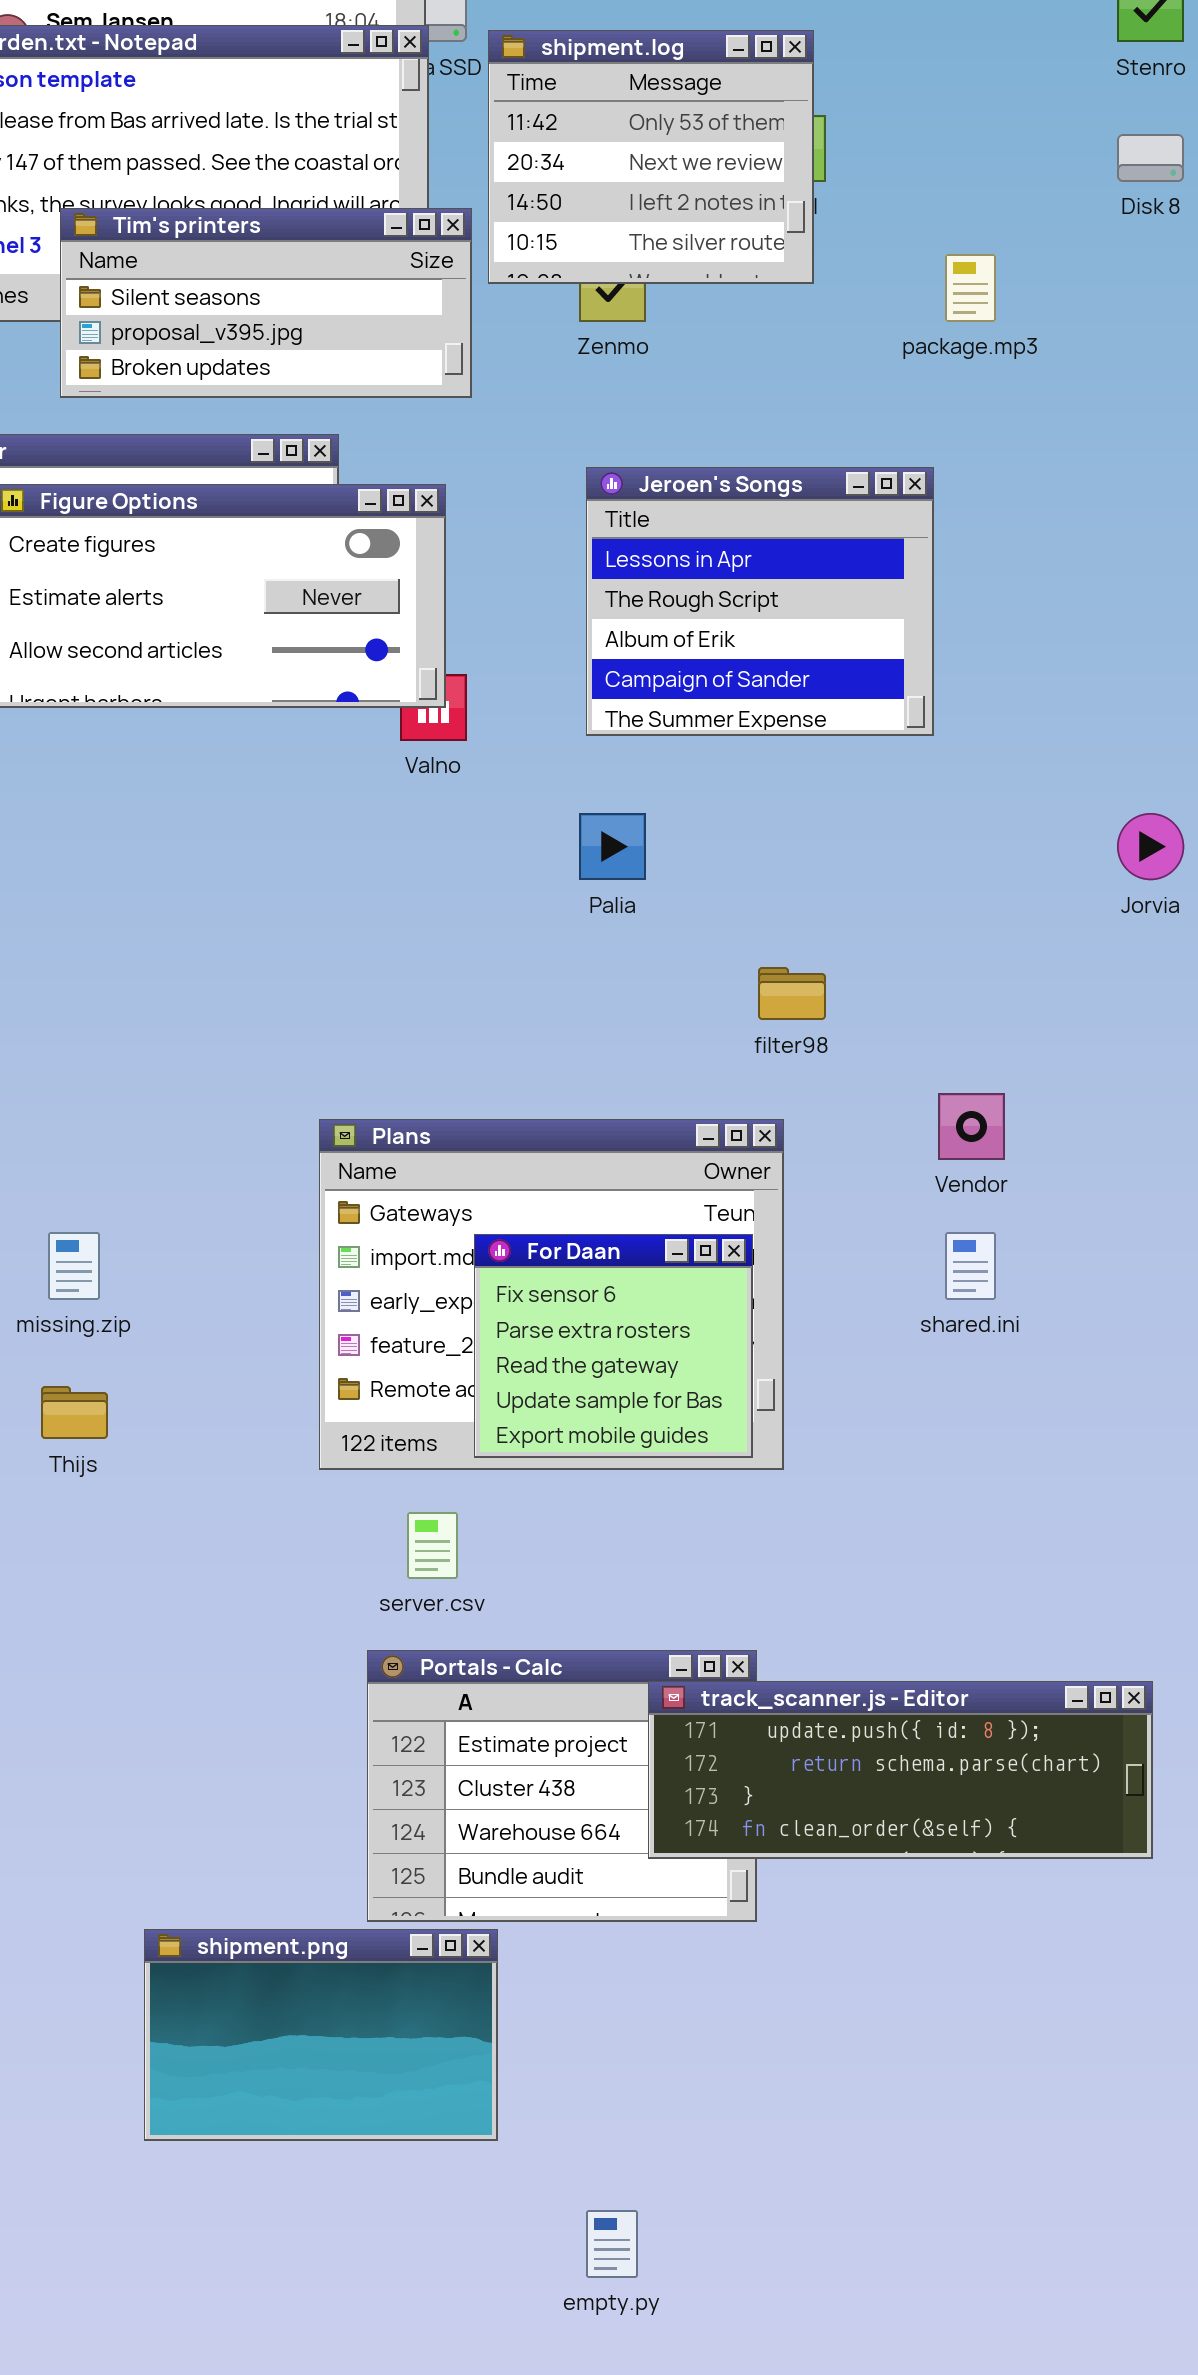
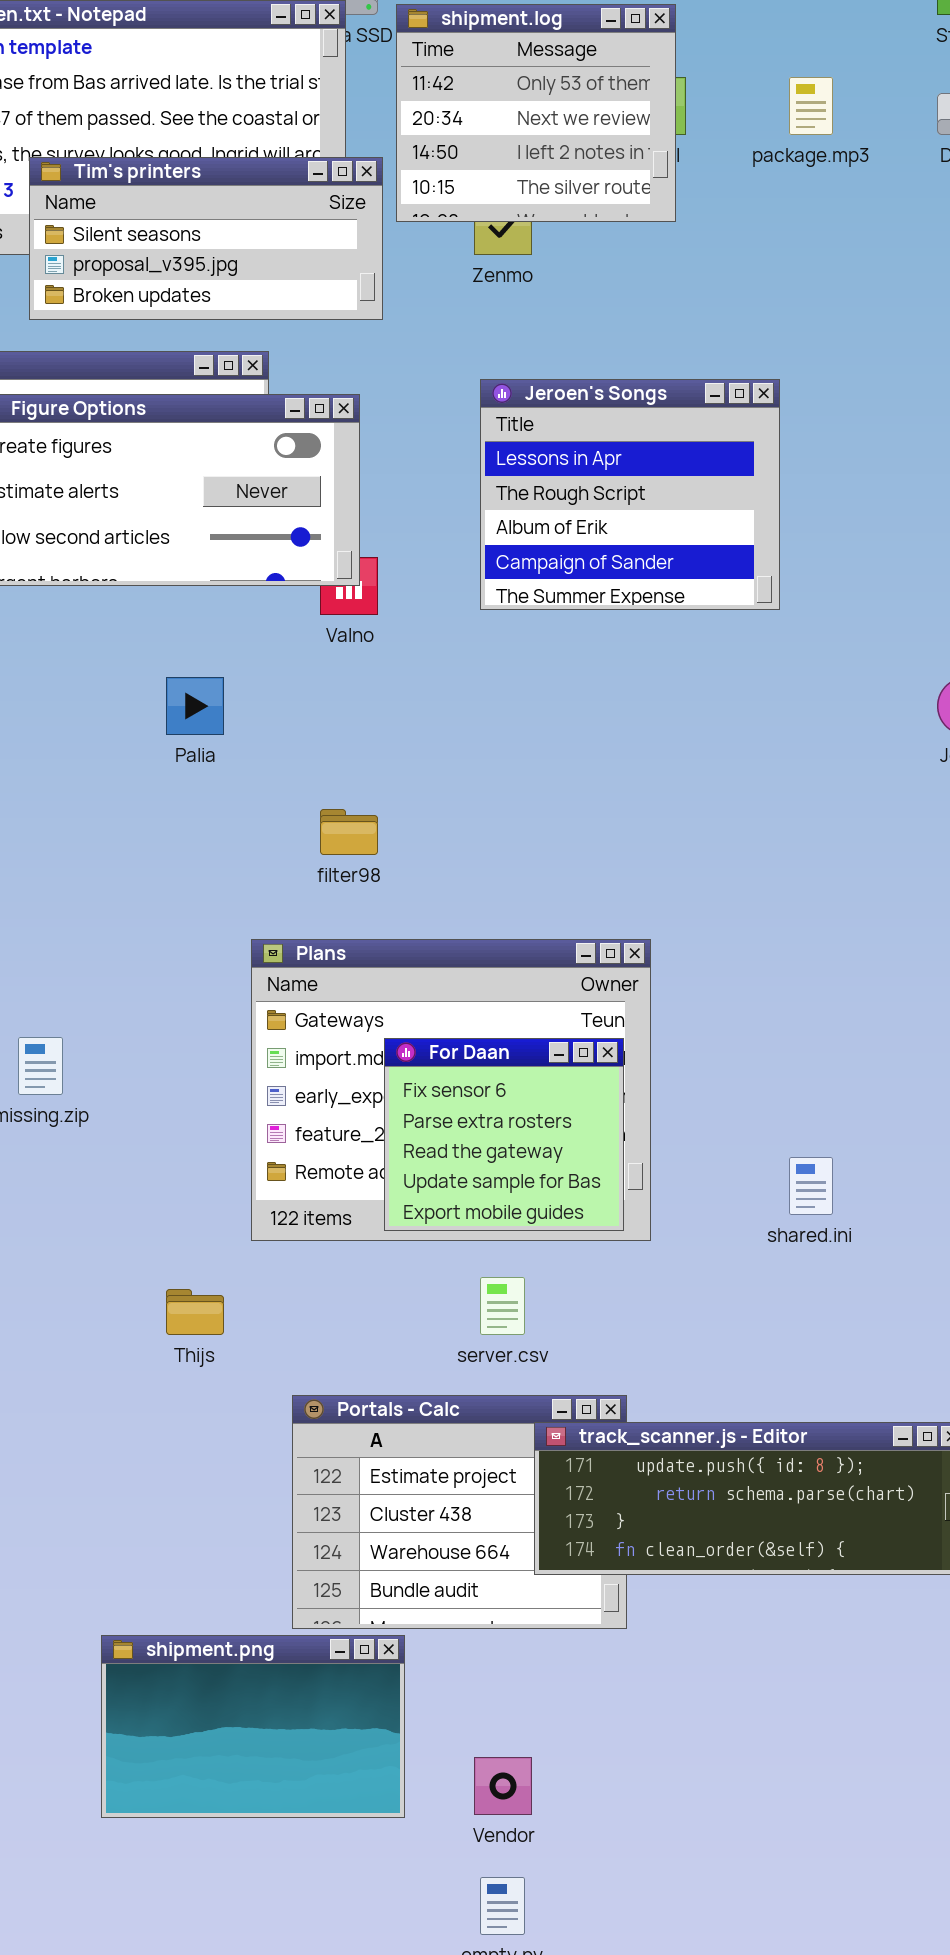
package.mp3: [945,254,996,322] -> [789,77,833,135], moved
Palia: [579,813,646,880] -> [166,677,224,735], moved
filter98: [758,967,826,1020] -> [320,809,378,855], moved
Vendor: [938,1093,1005,1160] -> [474,1757,532,1815], moved
shared.ini: [945,1232,996,1300] -> [789,1157,833,1215], moved
Thijs: [41,1386,108,1439] -> [166,1289,224,1335], moved
server.csv: [407,1512,458,1579] -> [480,1277,525,1335], moved

